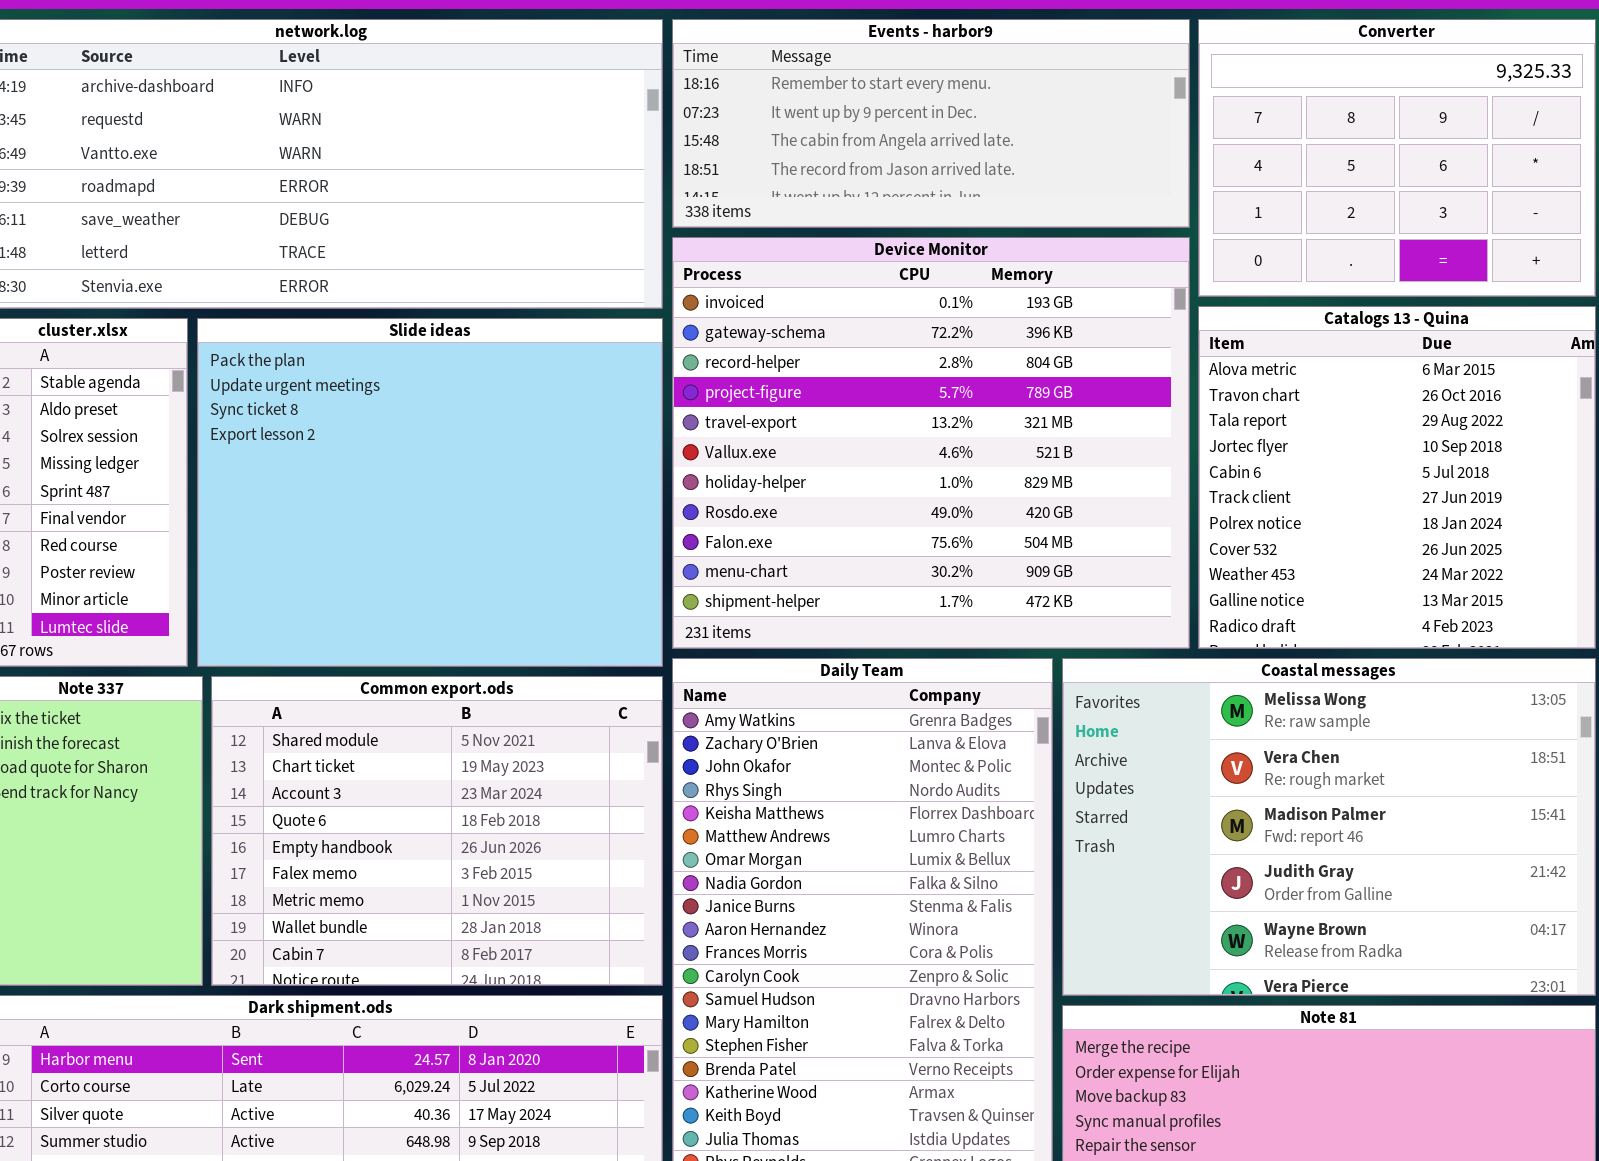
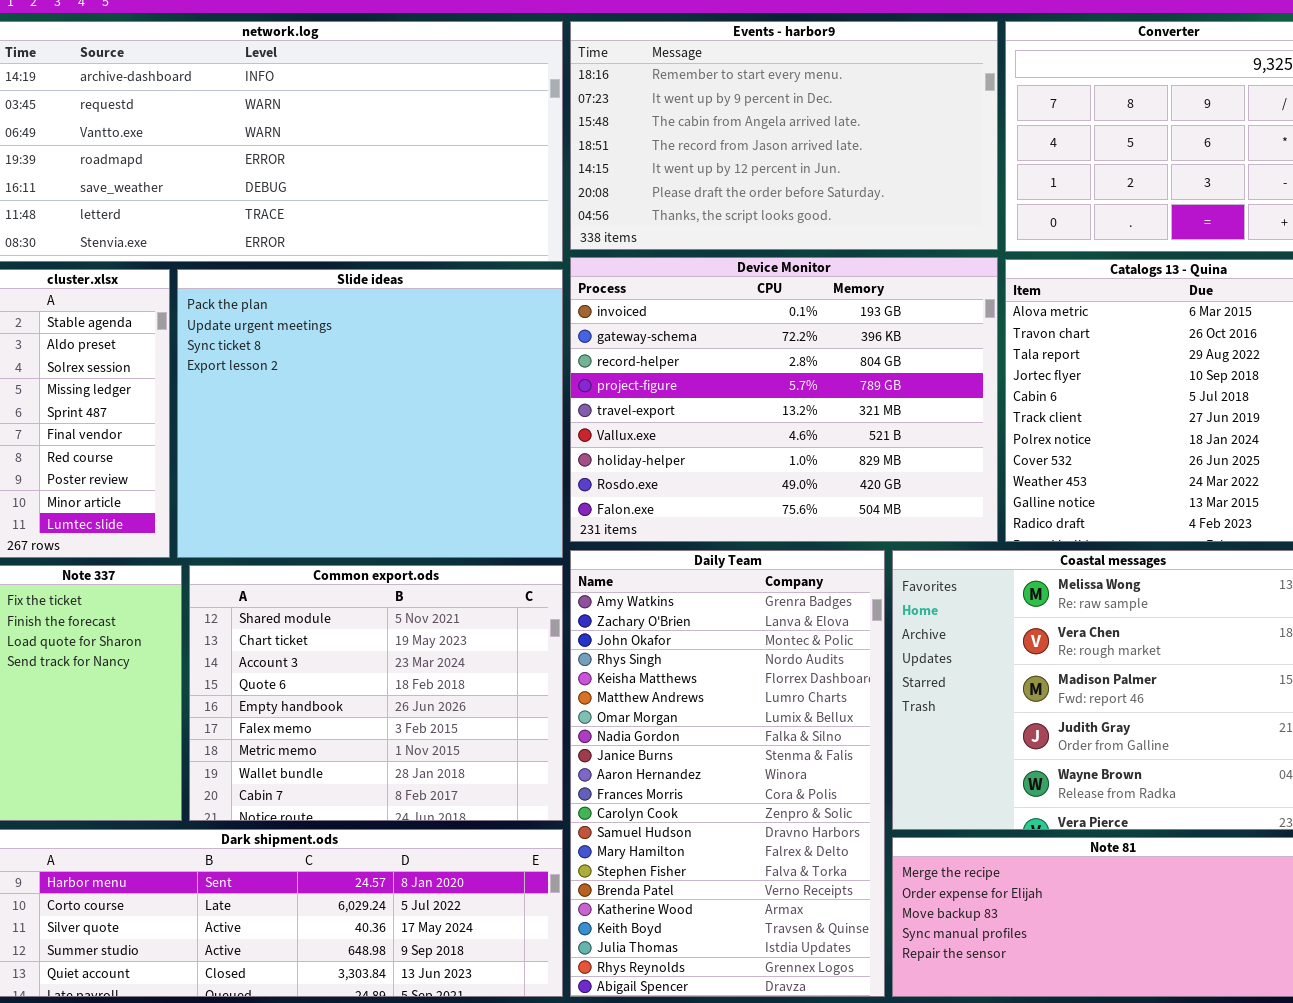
Events - harbor9: [672,19,1190,228] -> [570,21,998,250], resized
Device Monitor: [672,237,1190,649] -> [570,257,998,542], resized

